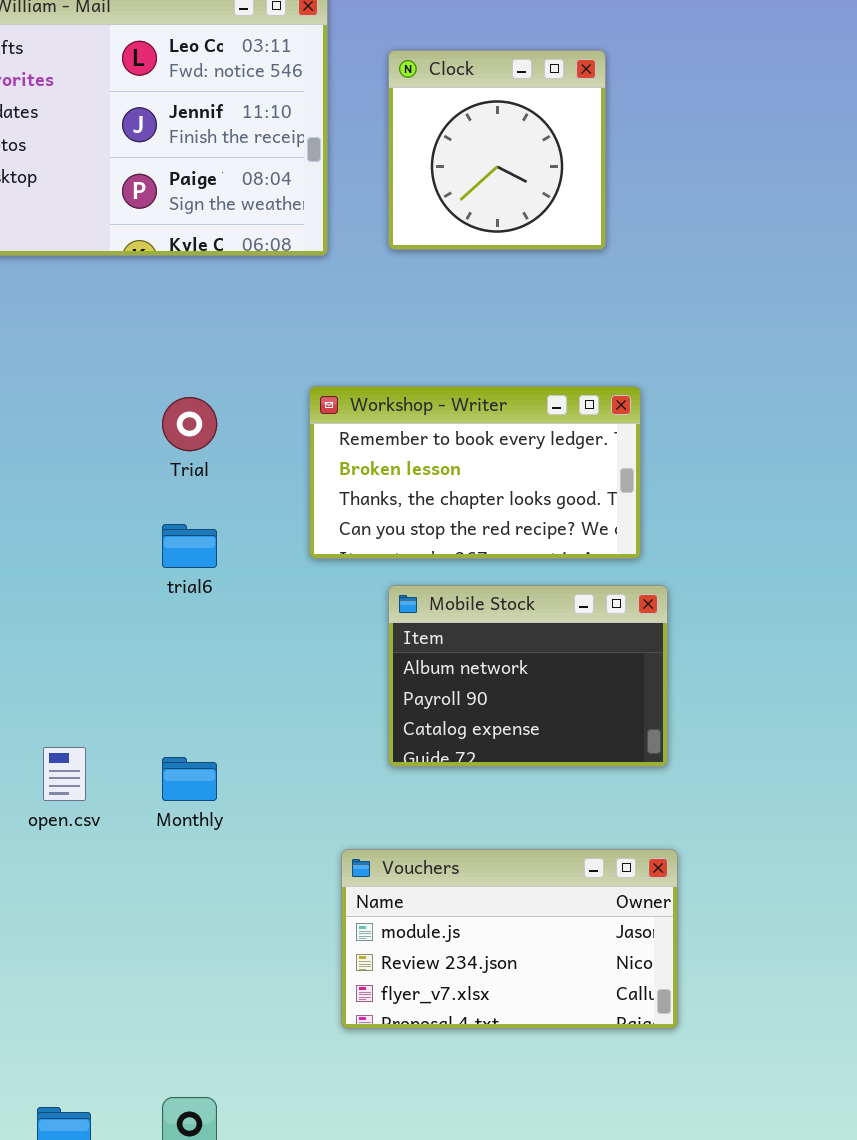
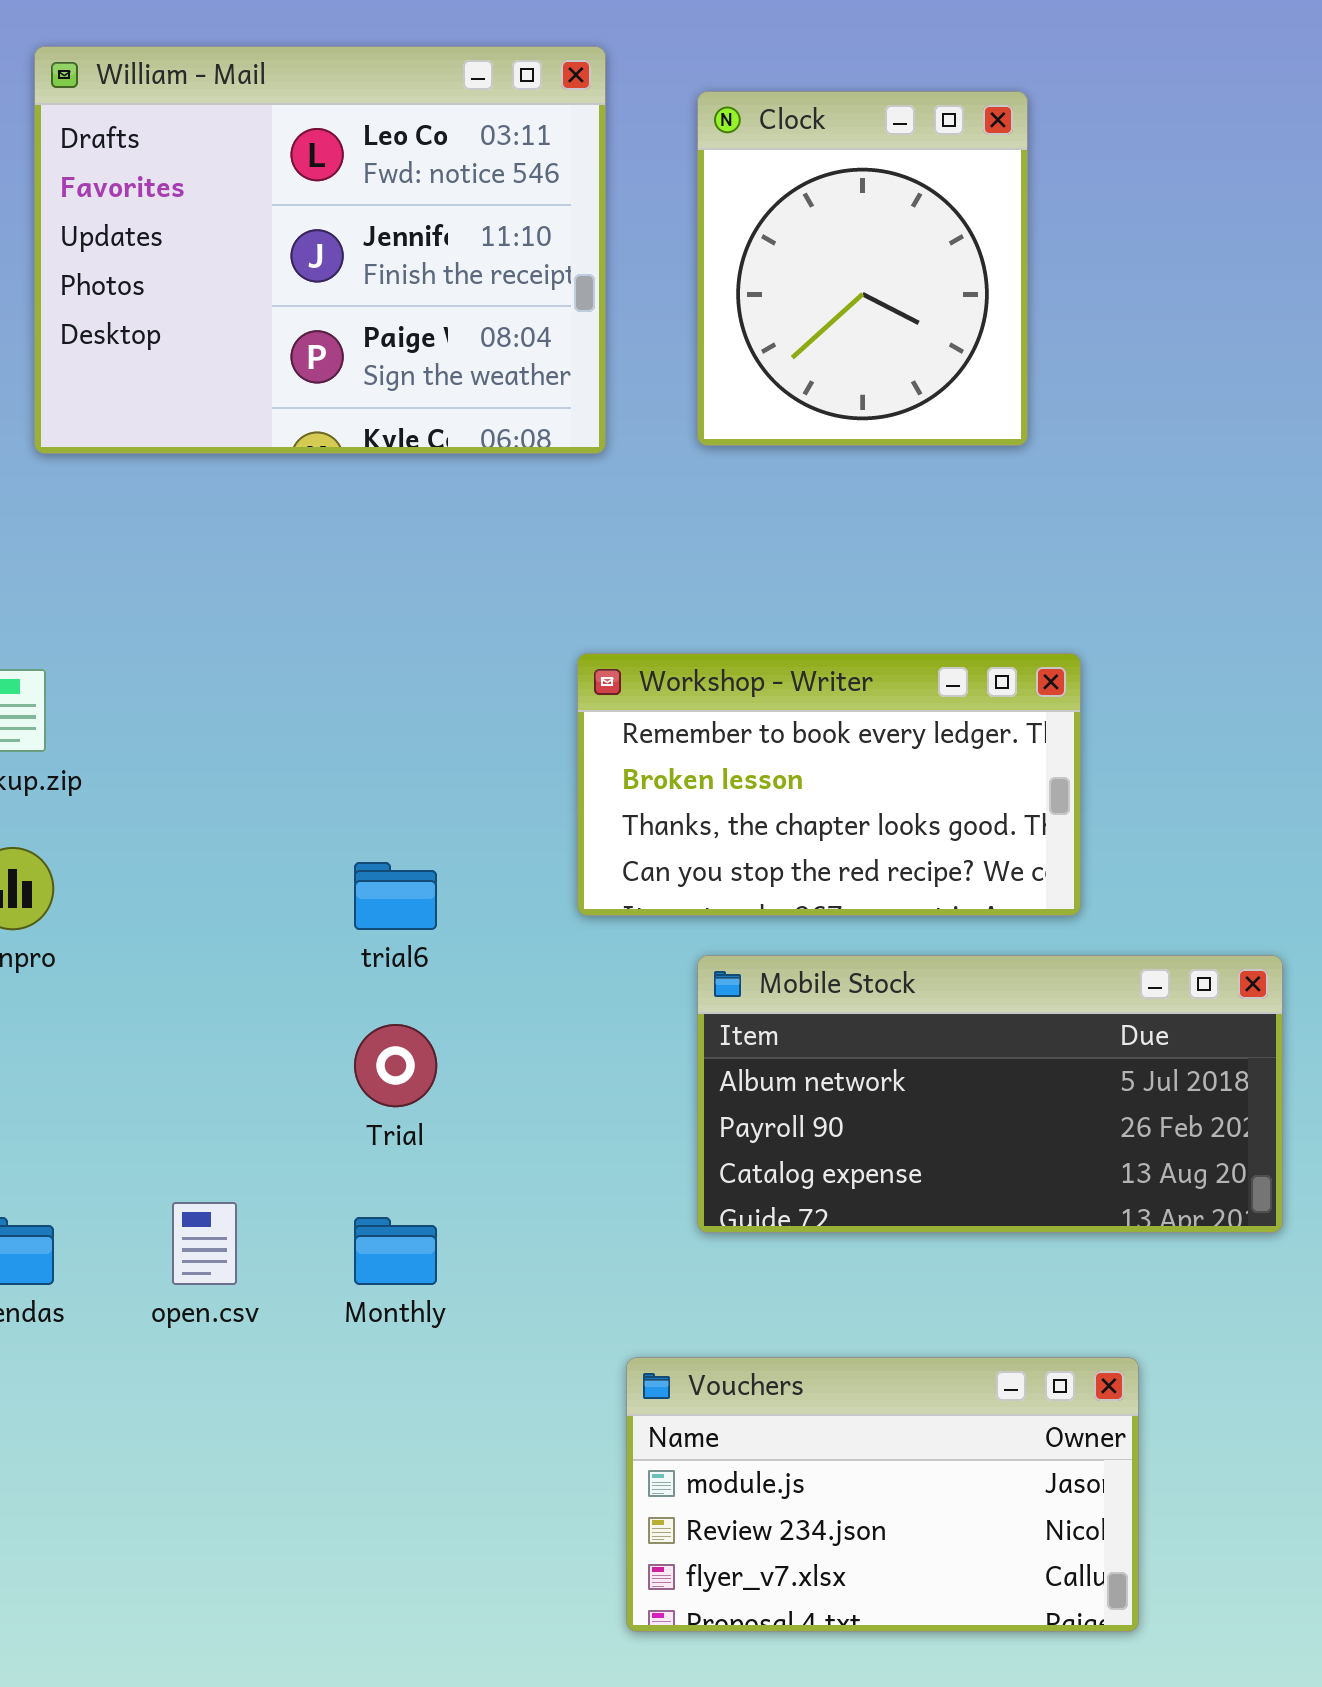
Clock: [388,50,606,250] -> [697,91,1028,446], resized
Trial: [162,397,217,451] -> [354,1024,437,1107], moved
Mobile Stock: [388,585,668,767] -> [697,955,1283,1233], resized

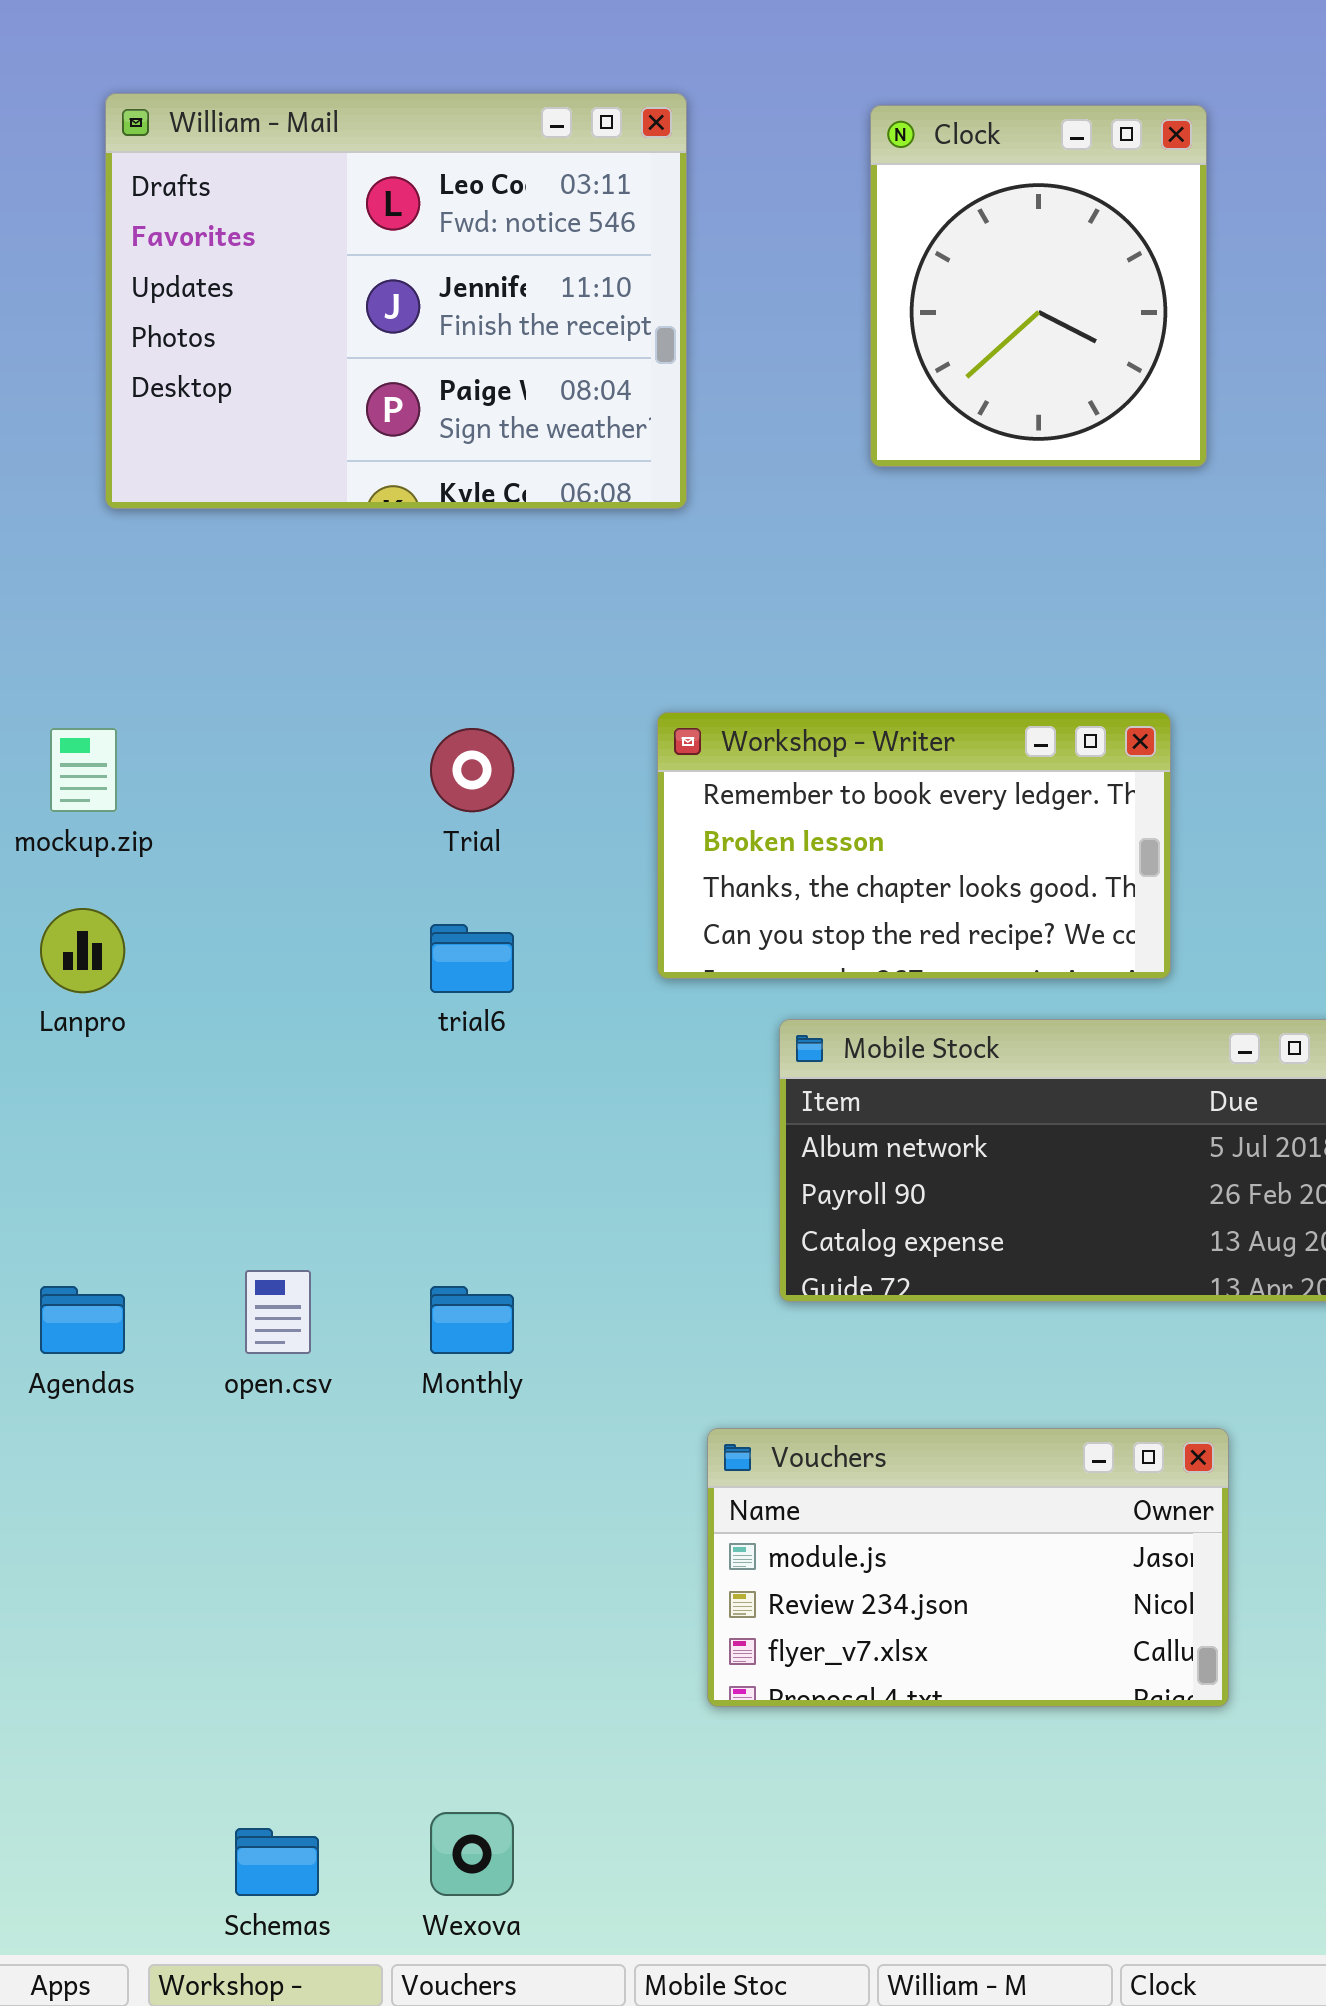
Clock: [697,91,1028,446] -> [870,105,1207,467], moved
Trial: [354,1024,437,1107] -> [430,728,514,812], moved

